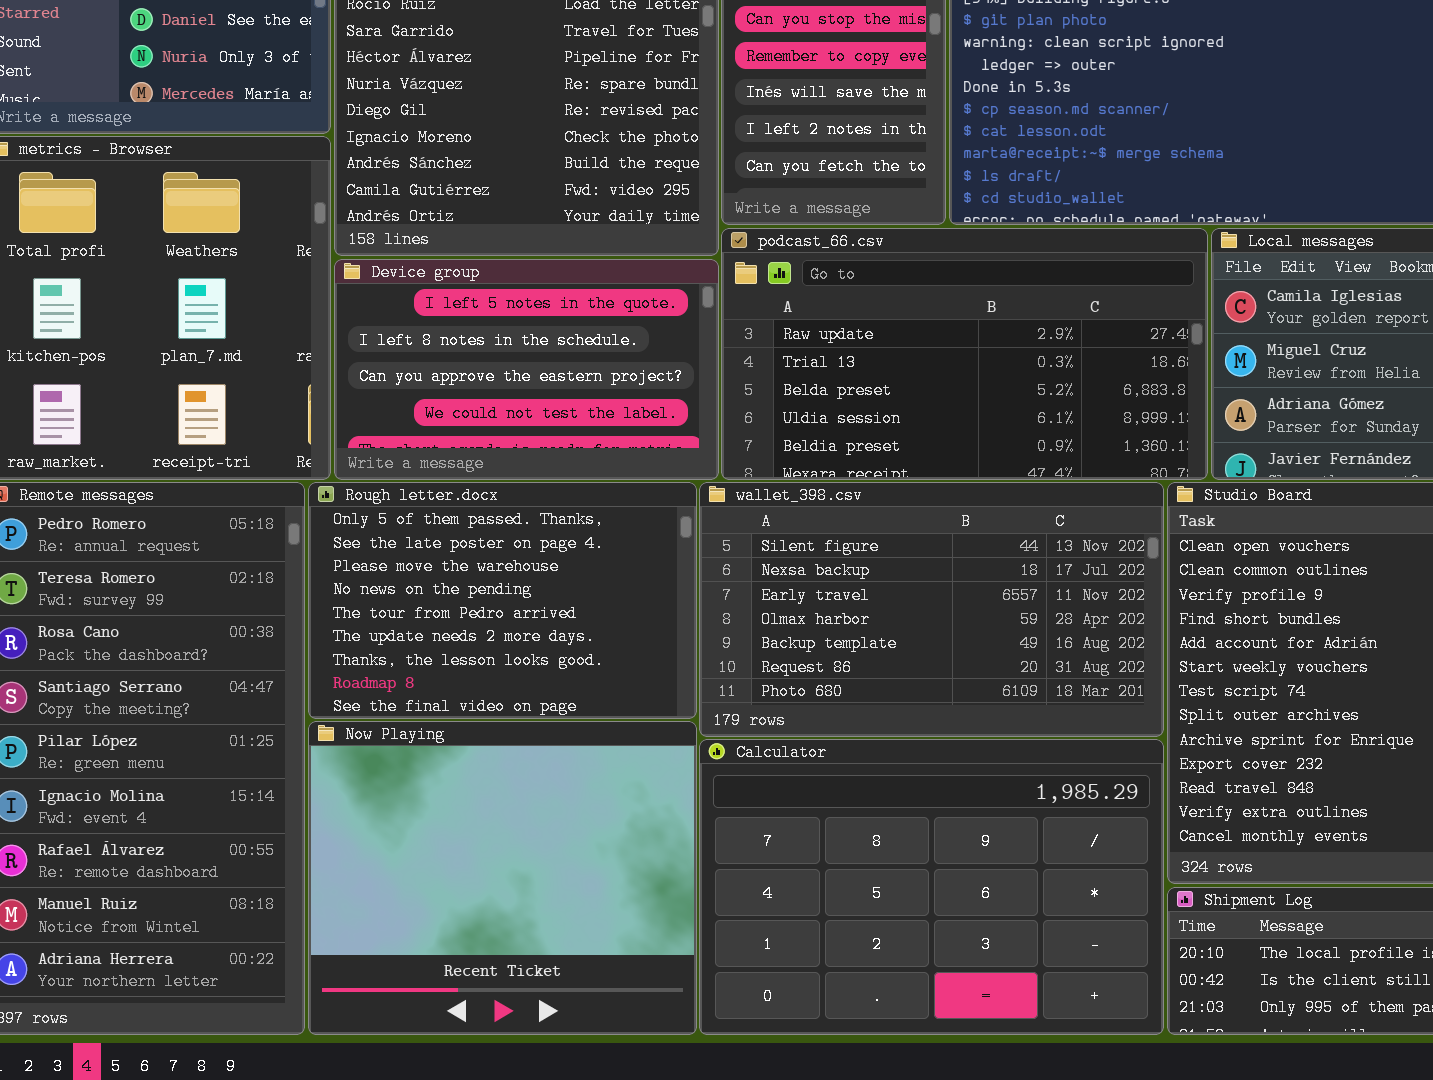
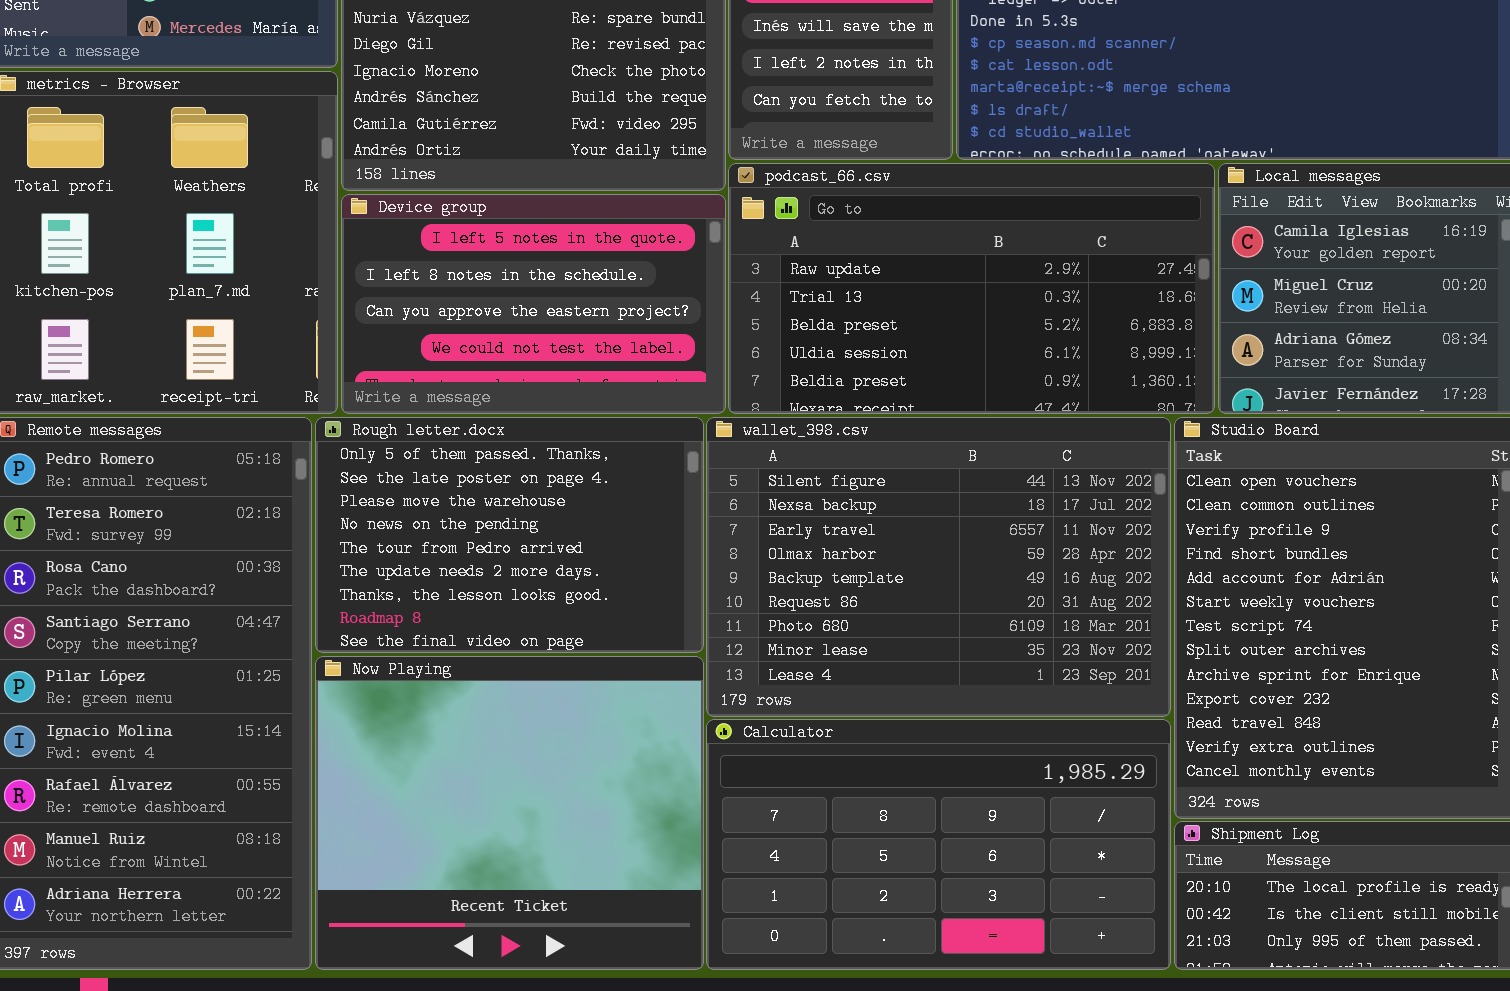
wallet_398.csv: [699,482,1164,737] -> [706,417,1171,717], resized
Calculator: [699,739,1164,1035] -> [706,719,1171,970], resized

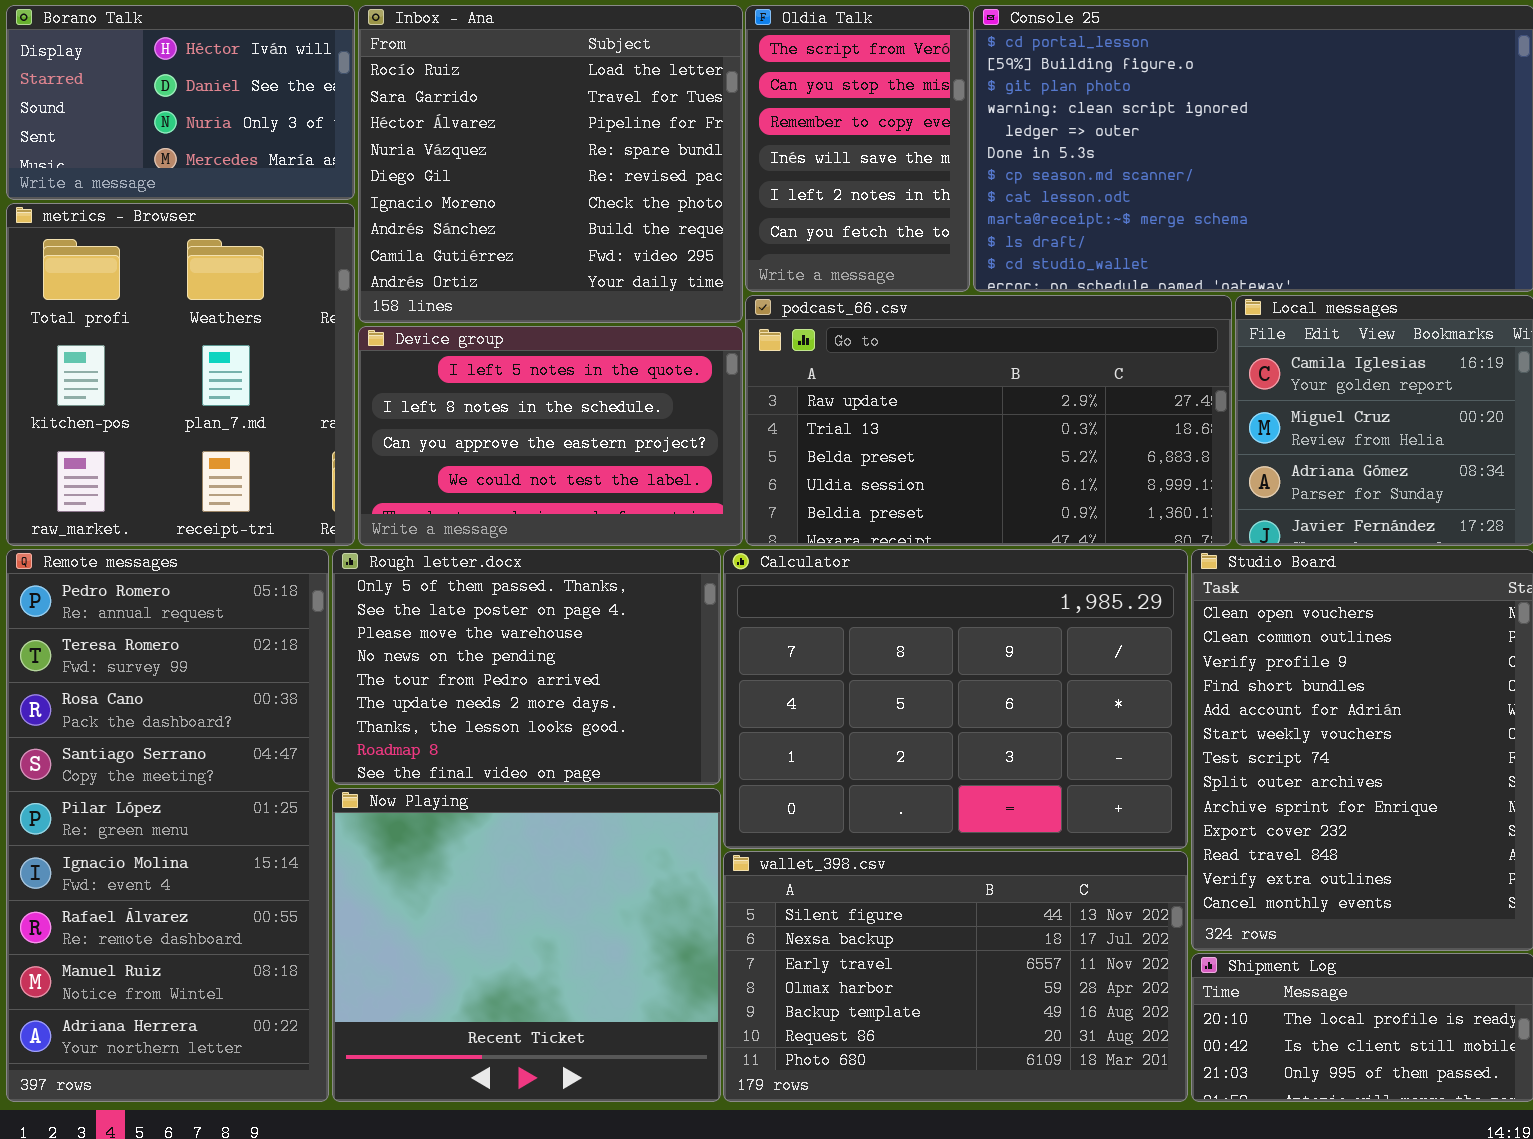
wallet_398.csv: [706,417,1171,717] -> [723,851,1188,1102], moved, resized
Calculator: [706,719,1171,970] -> [723,549,1188,849], moved, resized

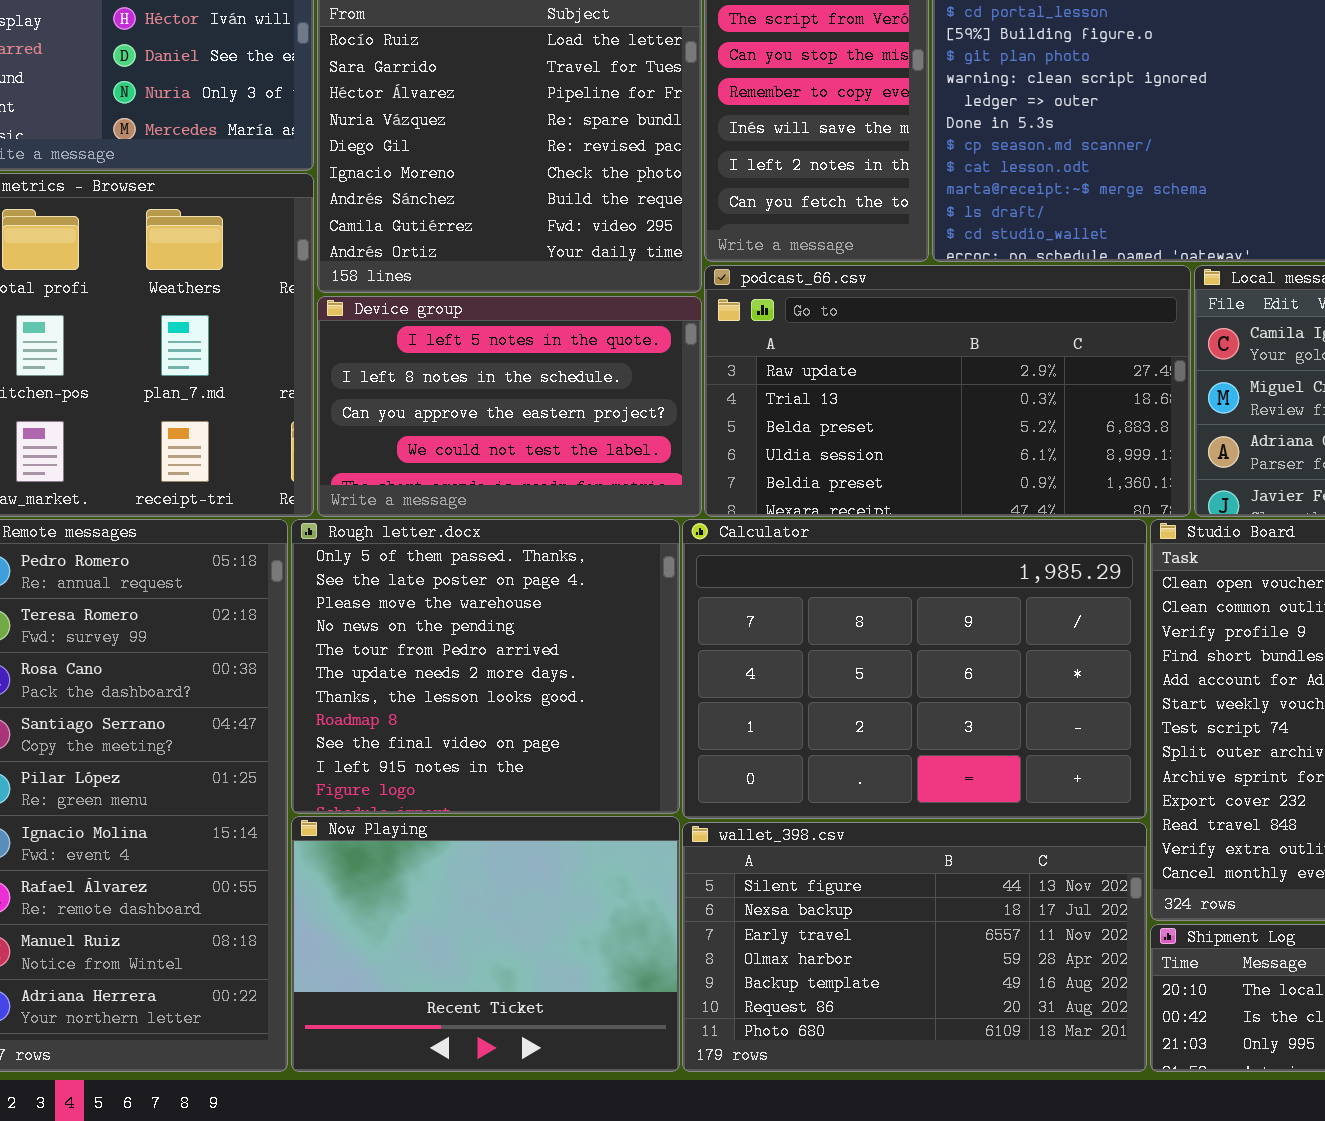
Rough letter.docx: [332,549,721,785] -> [291,519,680,814], resized
Now Playing: [332,788,721,1102] -> [291,816,680,1072], resized

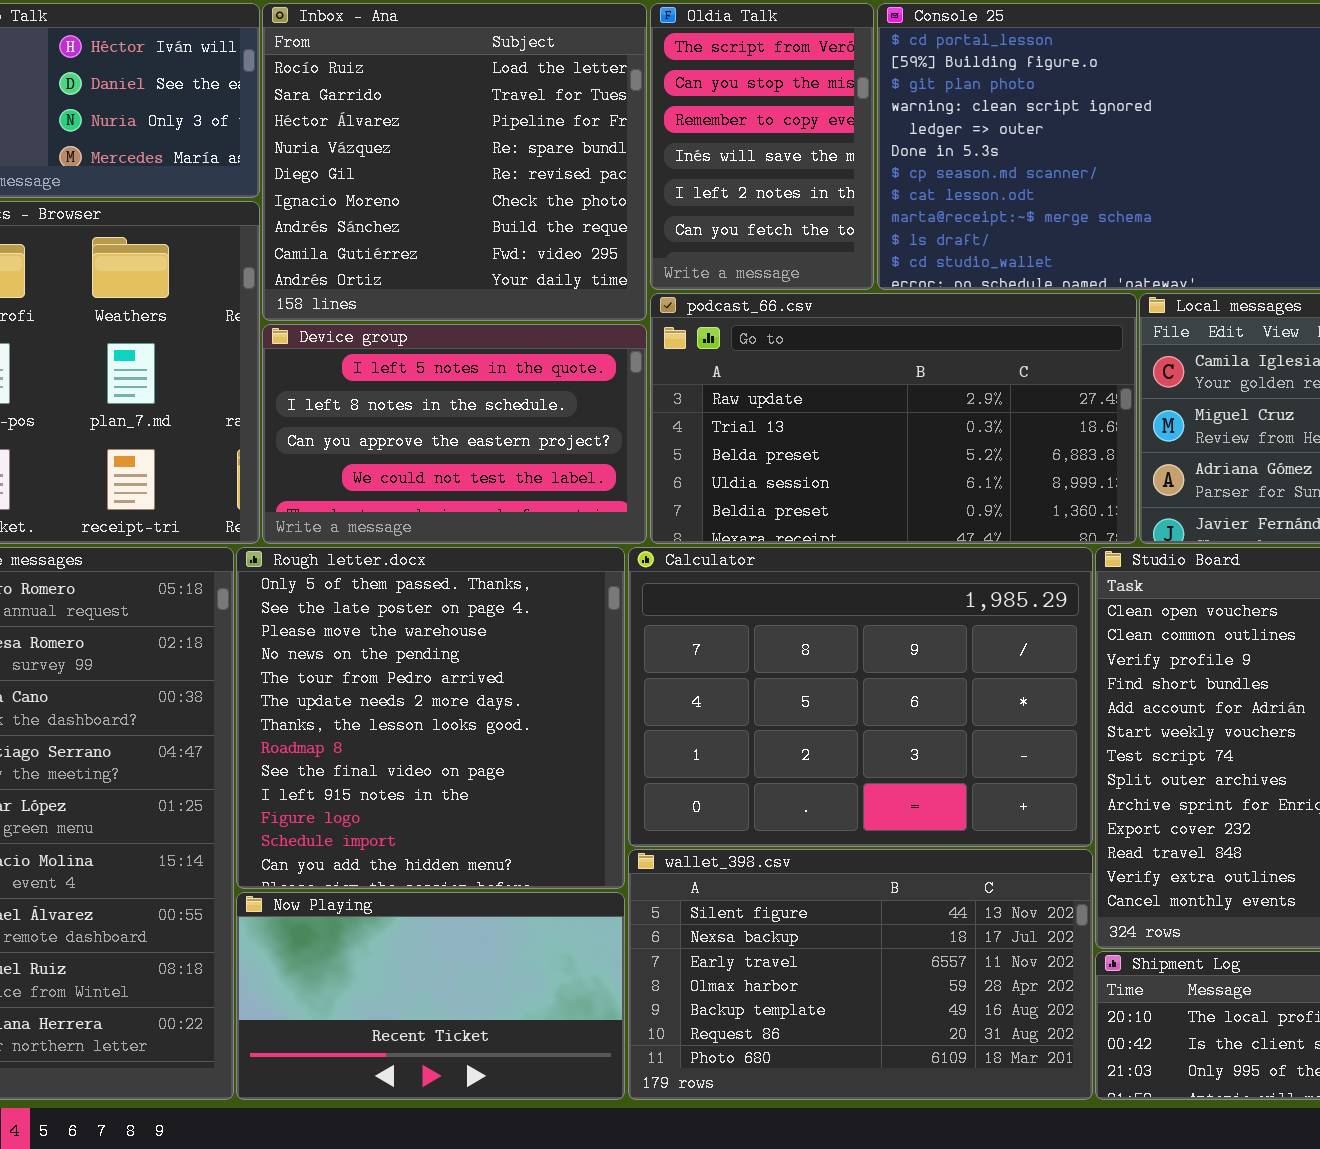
Rough letter.docx: [291,519,680,814] -> [236,547,625,889], resized
Now Playing: [291,816,680,1072] -> [236,892,625,1100], resized

